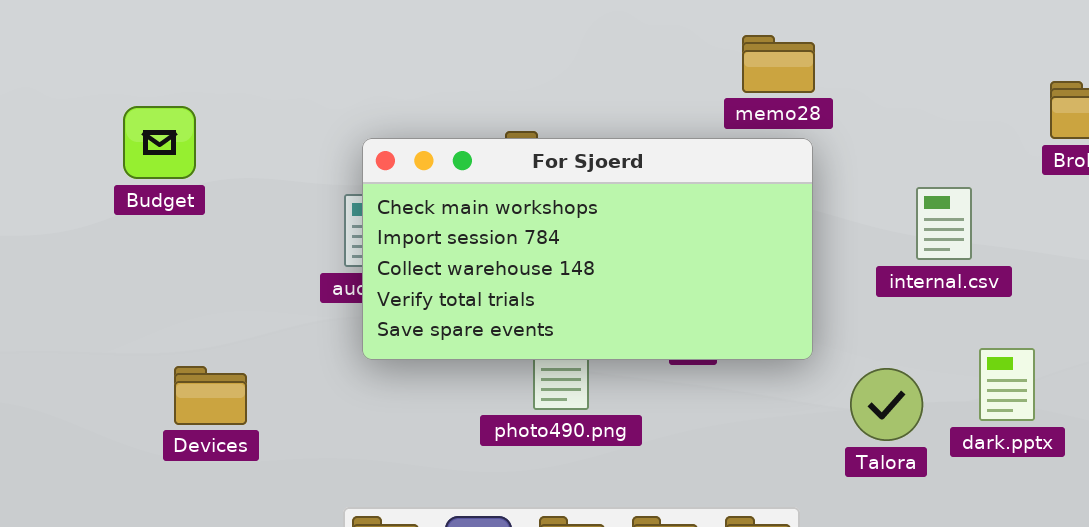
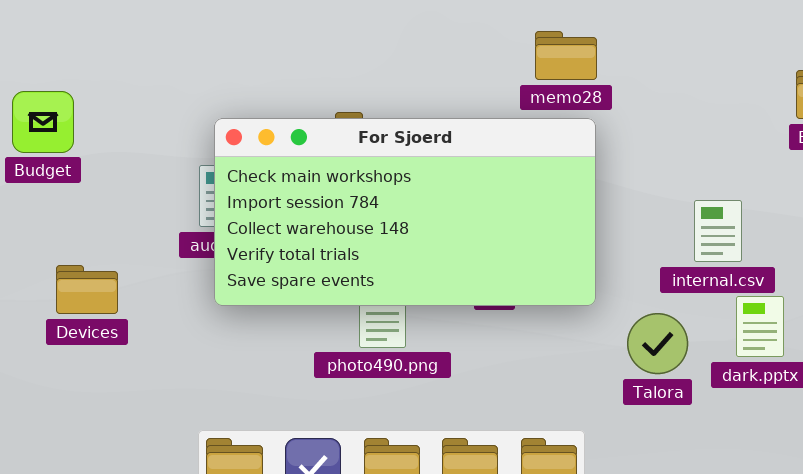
internal.csv: [916,187,972,260] -> [694,200,742,262], moved
Devices: [174,366,247,425] -> [56,265,118,314], moved

